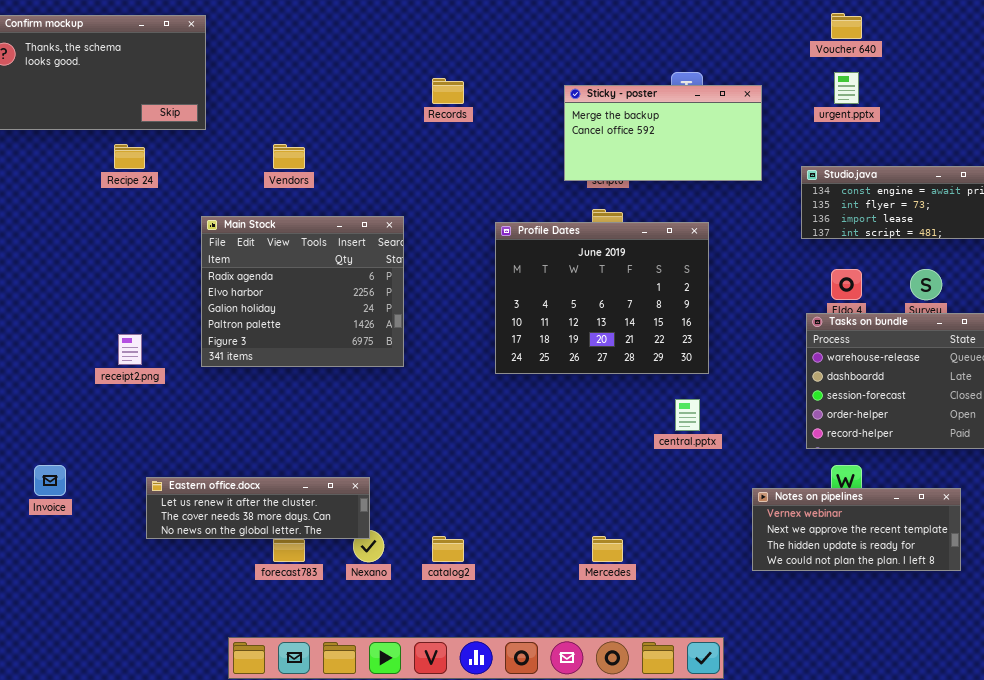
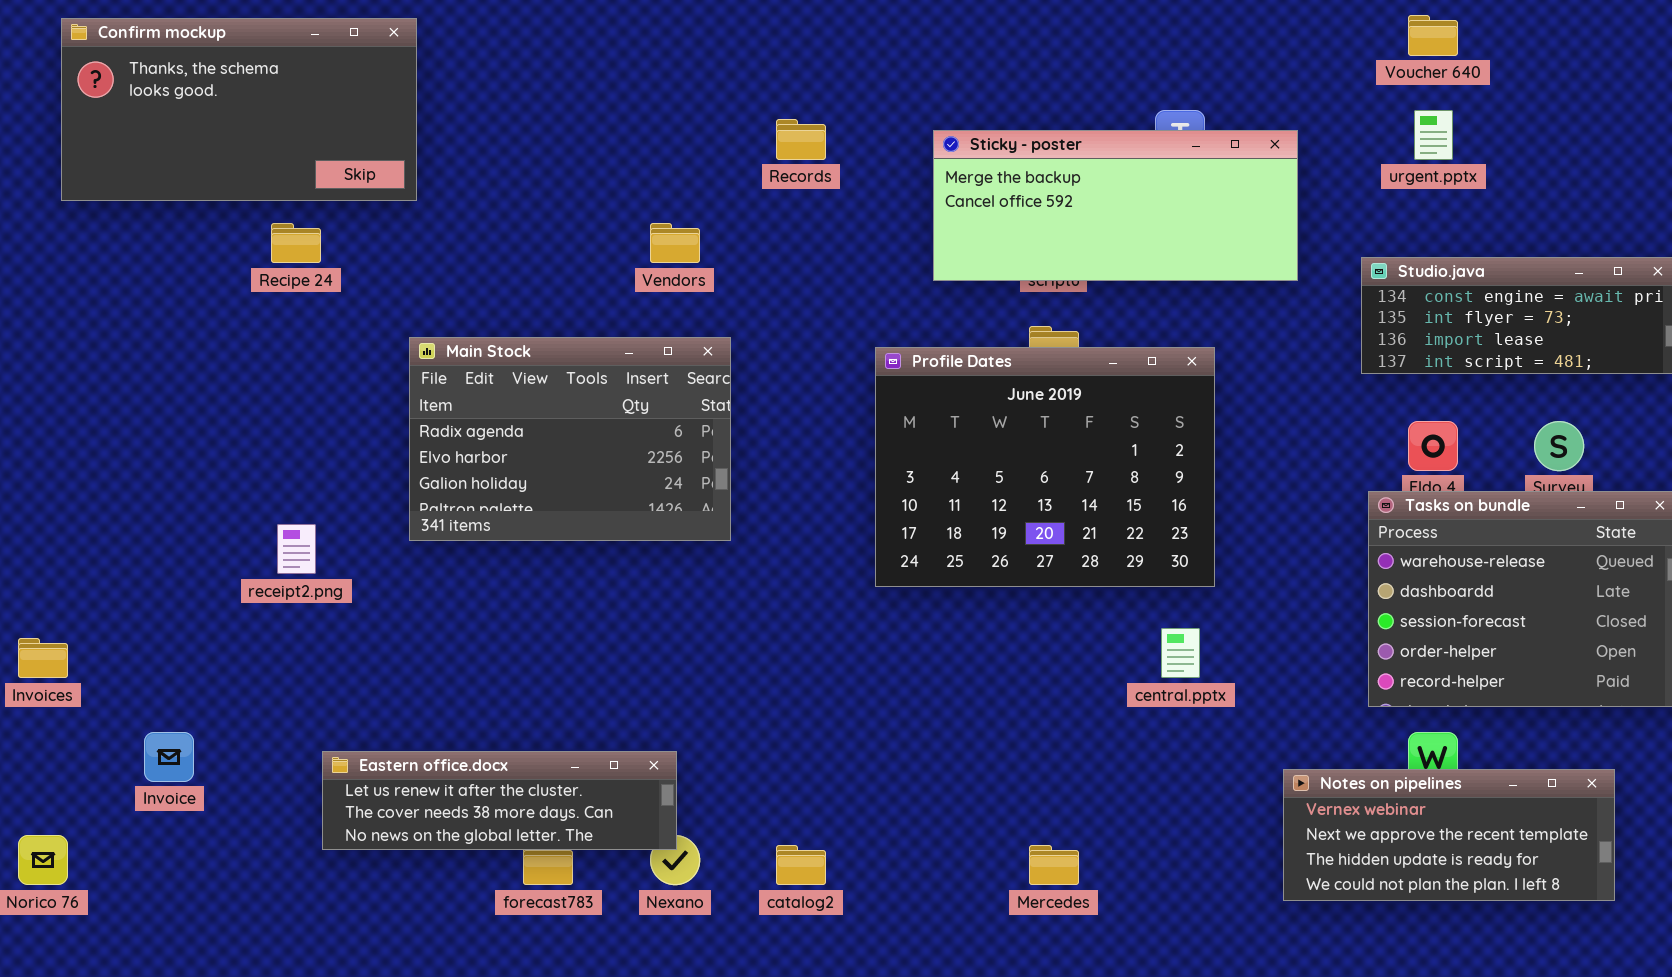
Sticky - poster: [564,85,762,181] -> [933,130,1298,281], resized
Vendors: [273,144,305,169] -> [650,223,700,263], moved
Main Stock: [201,216,404,367] -> [409,337,731,541], resized

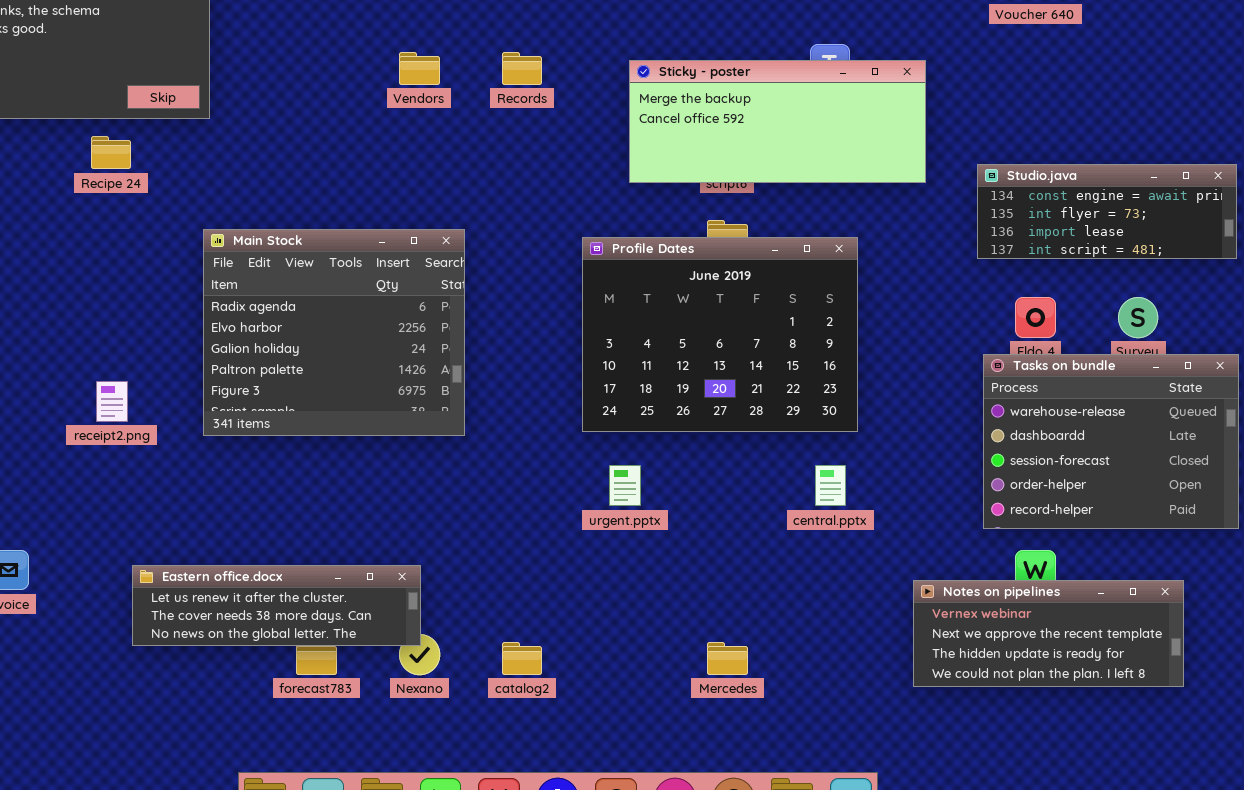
urgent.pptx: [1414,110,1453,160] -> [609,465,641,506], moved
Vendors: [650,223,700,263] -> [399,52,440,85], moved
Main Stock: [409,337,731,541] -> [203,229,465,436], resized

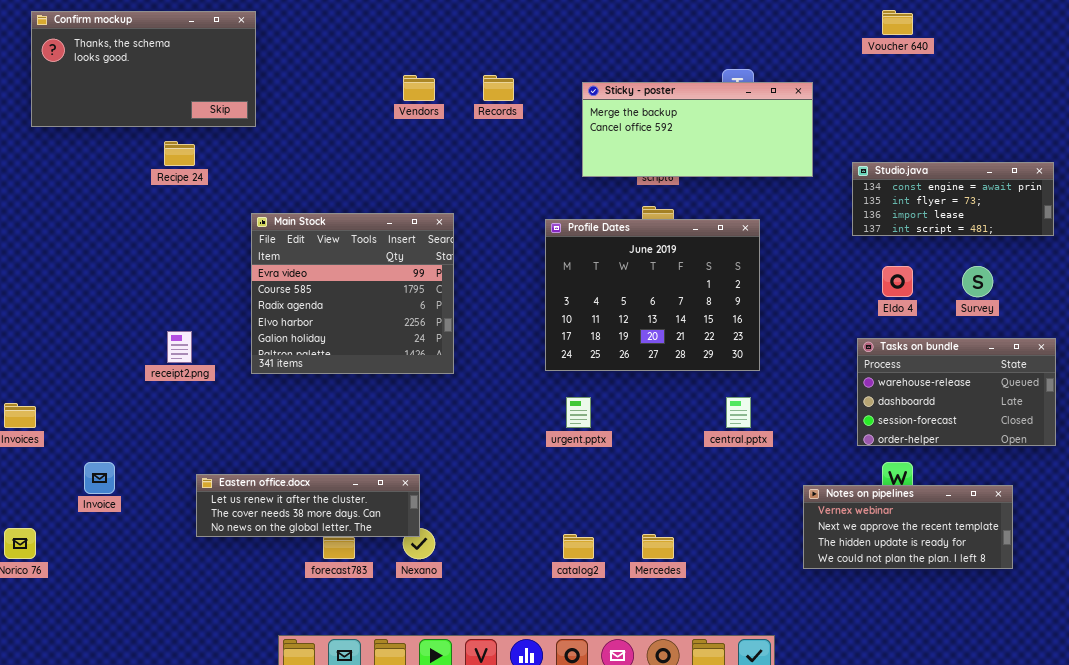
Main Stock: [203,229,465,436] -> [251,213,454,374], scrolled up 2 rows
Tasks on bundle: [983,354,1239,529] -> [857,338,1056,446], resized
catalog2: [502,642,542,675] -> [563,534,594,559], moved

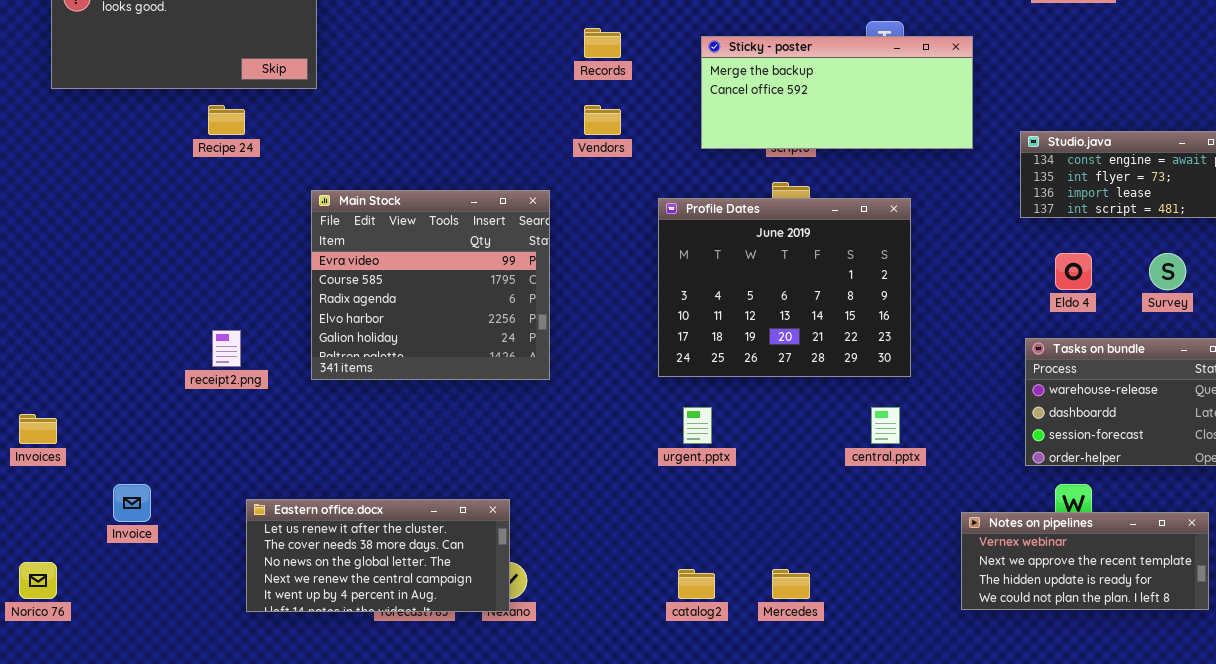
Vendors: [403,75,435,101] -> [584,105,621,135], moved
Eastern office.docx: [196,474,420,537] -> [246,499,510,612], resized

